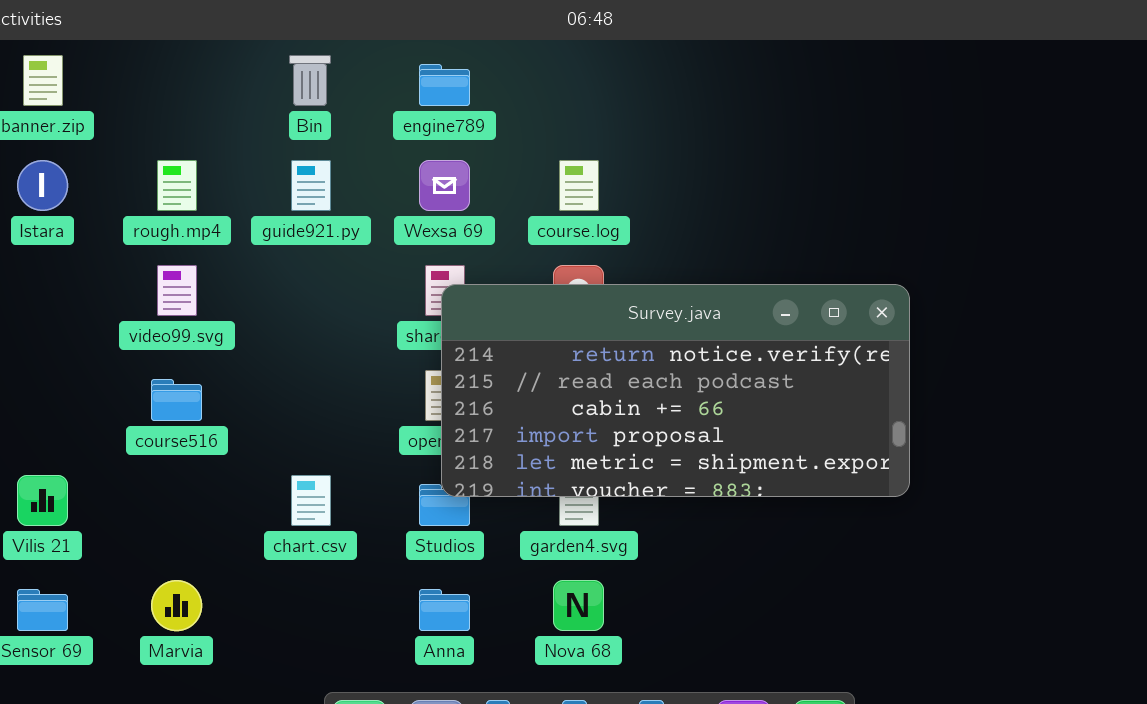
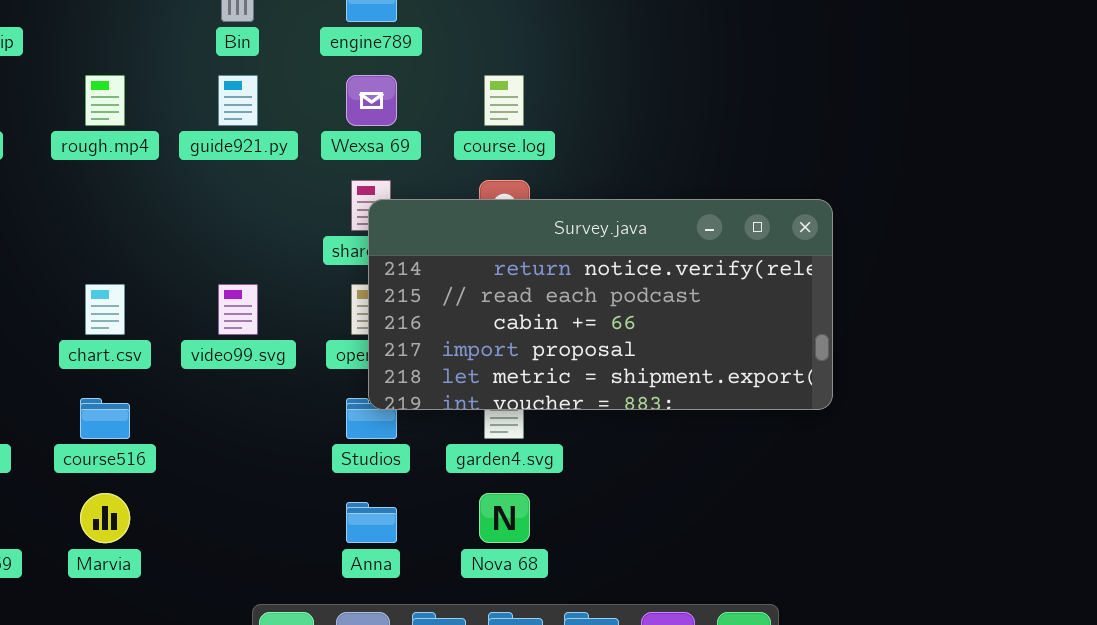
video99.svg: [157,265,197,316] -> [218,284,258,335], moved
course516: [151,379,202,421] -> [80,398,130,439], moved
chart.csv: [291,475,331,526] -> [85,284,125,335], moved

